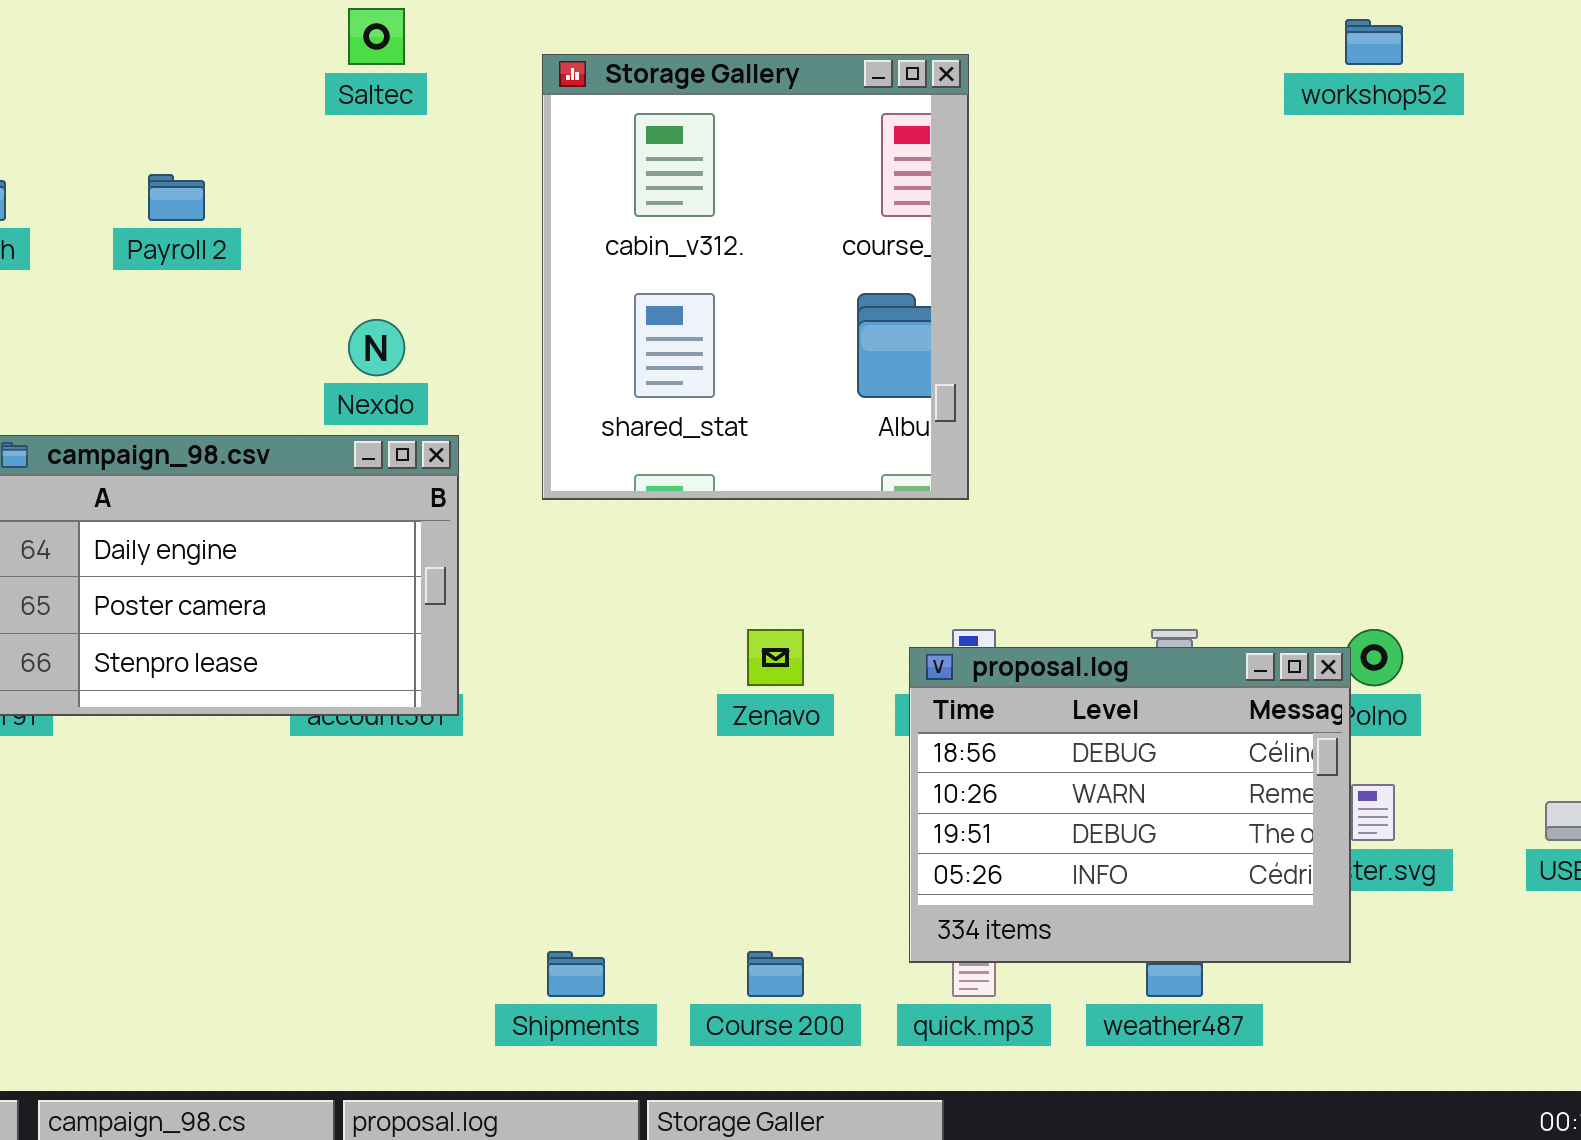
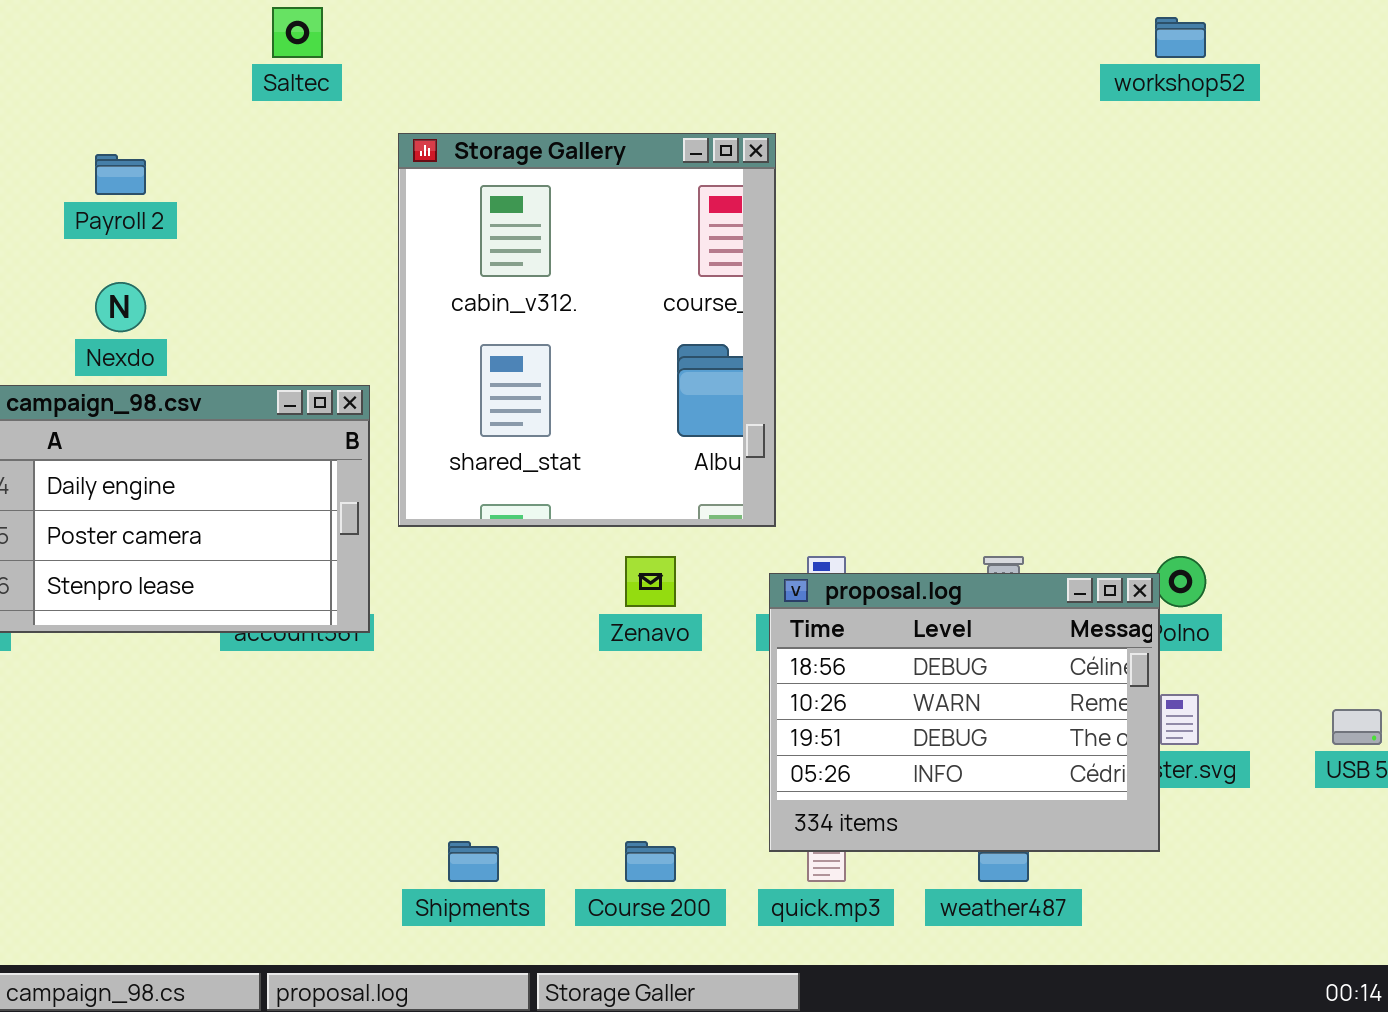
Storage Gallery: [542,54,969,500] -> [398,133,776,527], moved
Nexdo: [348,319,405,376] -> [95,282,146,332], moved

